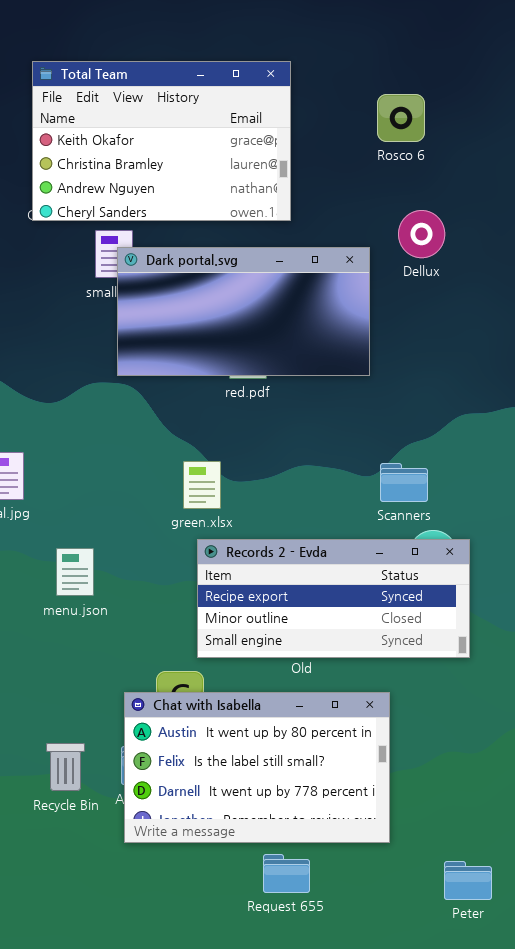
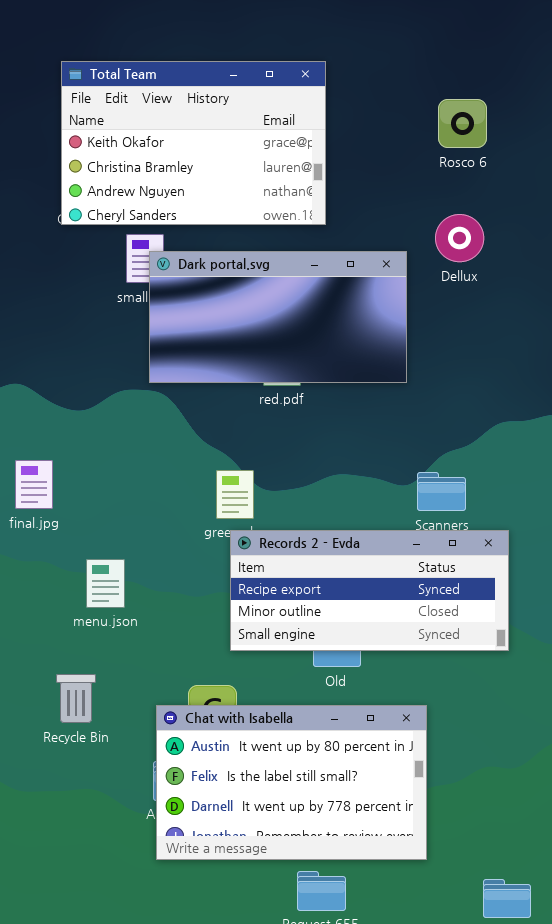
Rosco 6: [377,94,425,142] -> [438,99,487,148], moved
Records 2 - Evda: [197,539,470,658] -> [230,530,509,651], moved
Recycle Bin: [46,743,85,791] -> [56,674,96,723], moved

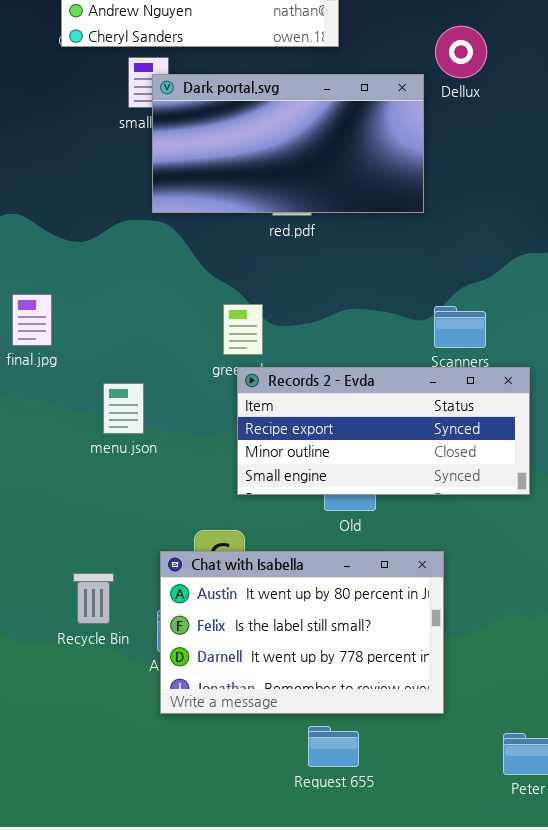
Dellux: [435,214,484,262] -> [435,26,487,78], moved
menu.json: [86,559,125,608] -> [103,383,144,434], moved
Recycle Bin: [56,674,96,723] -> [73,573,114,624], moved

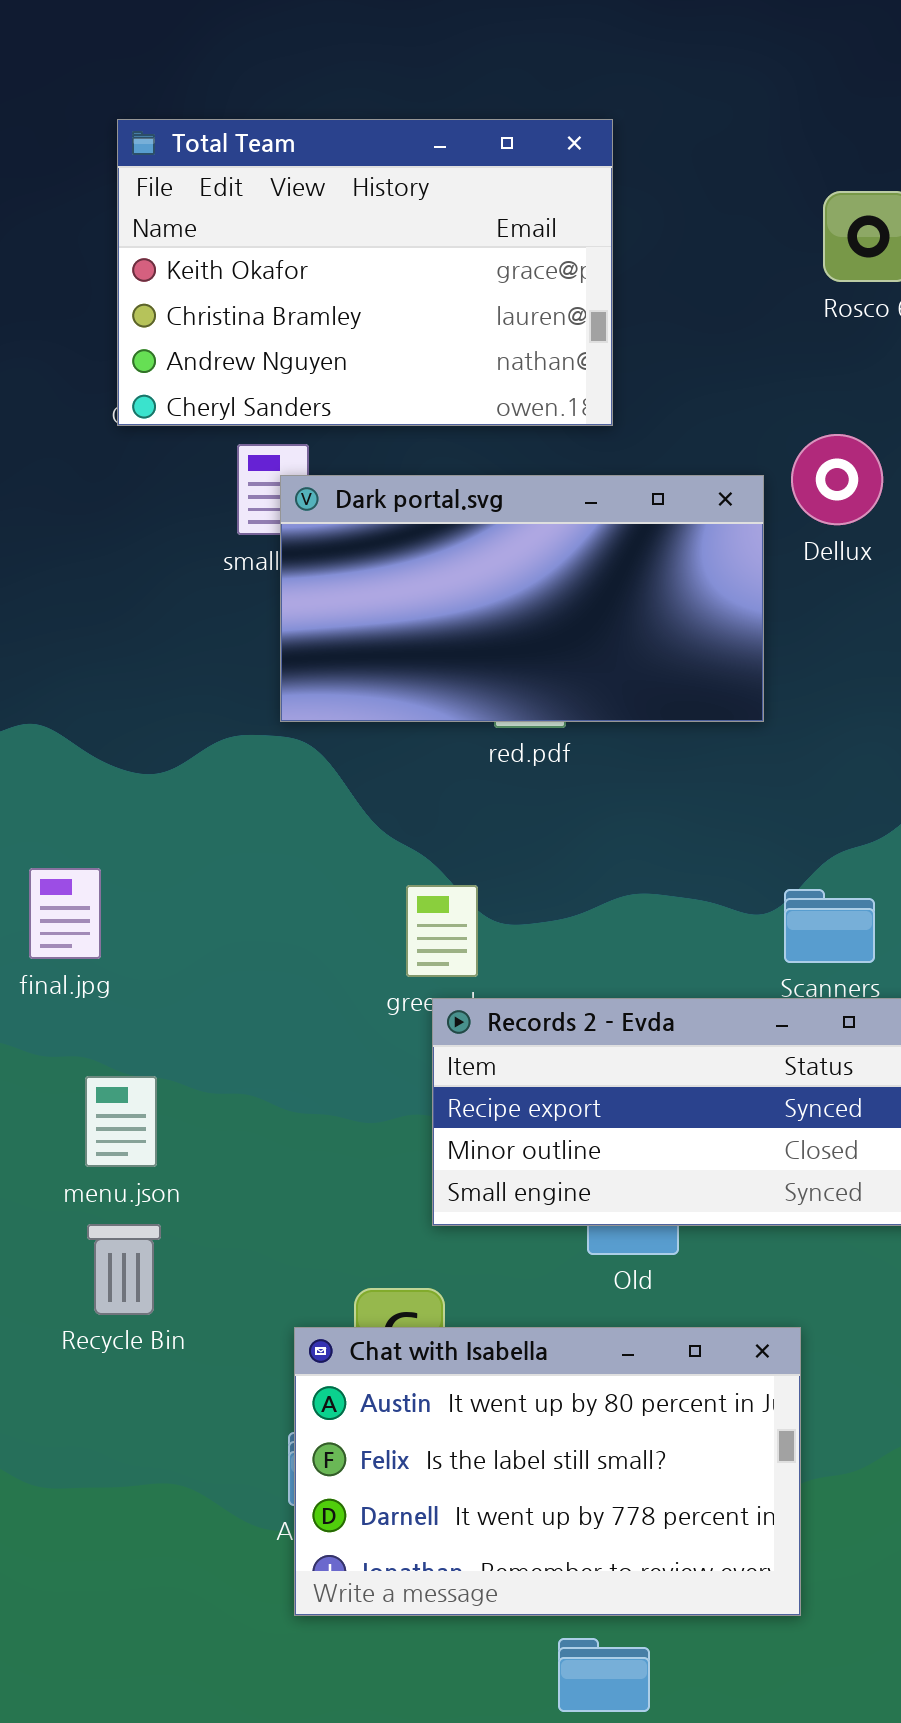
Dellux: [435,26,487,78] -> [791,434,883,525], moved
menu.json: [103,383,144,434] -> [85,1076,157,1167], moved
Recycle Bin: [73,573,114,624] -> [87,1224,161,1315], moved

